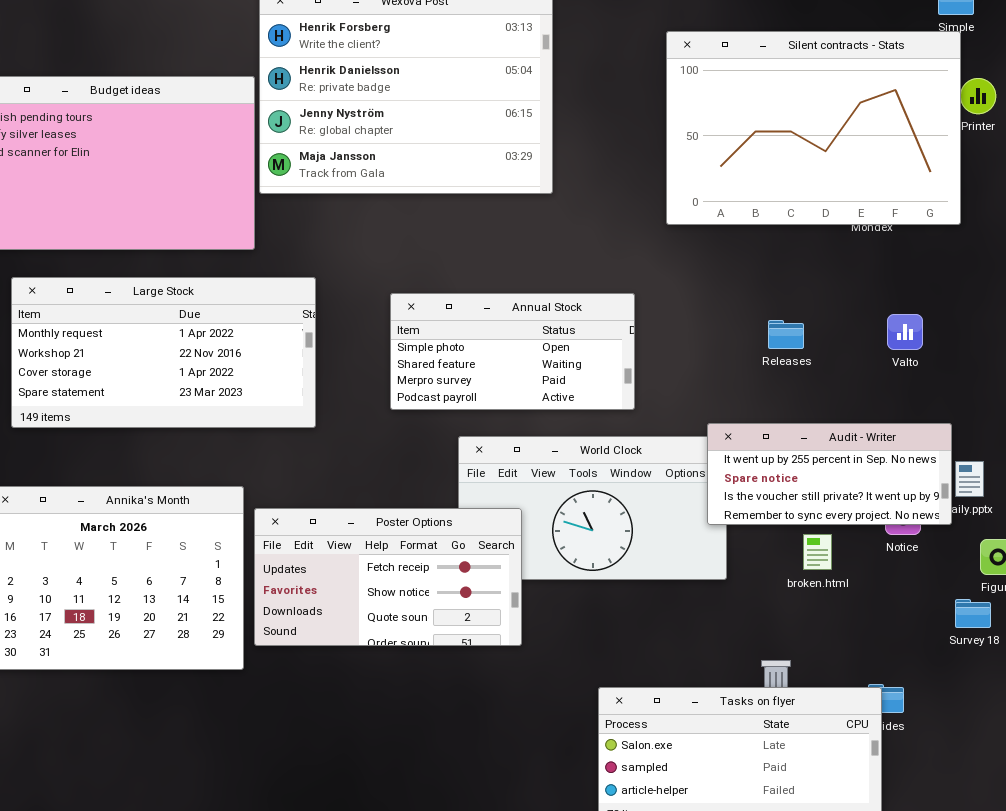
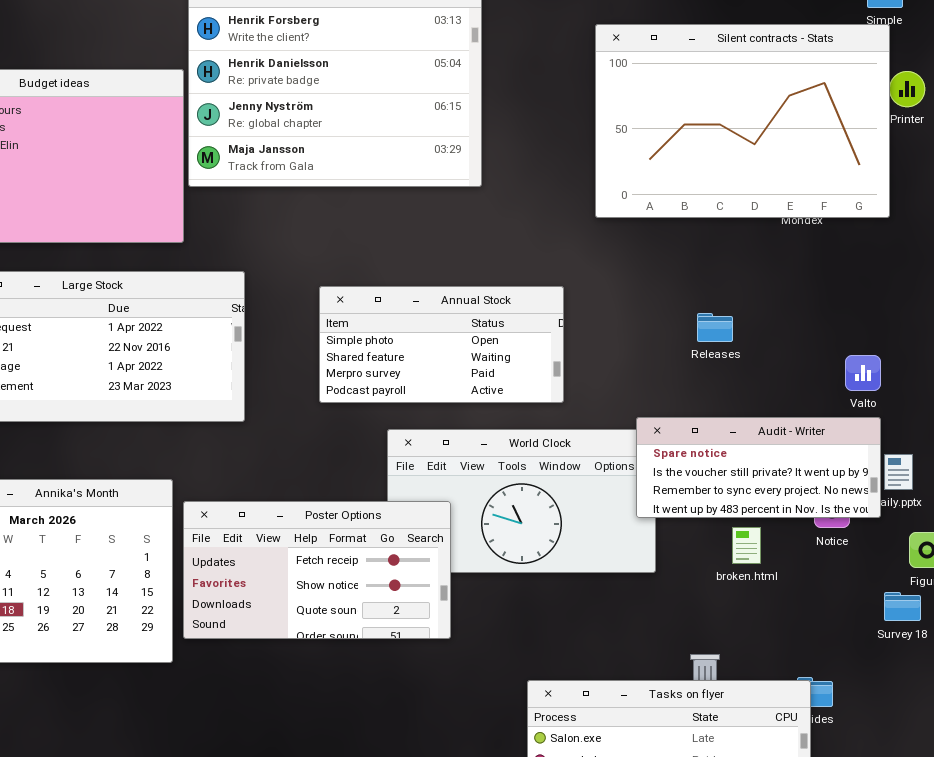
Valto: [887,314,923,350] -> [845,355,881,391], moved
Audit - Writer: [707,423,952,525] -> [636,417,881,518], scrolled down 1 row

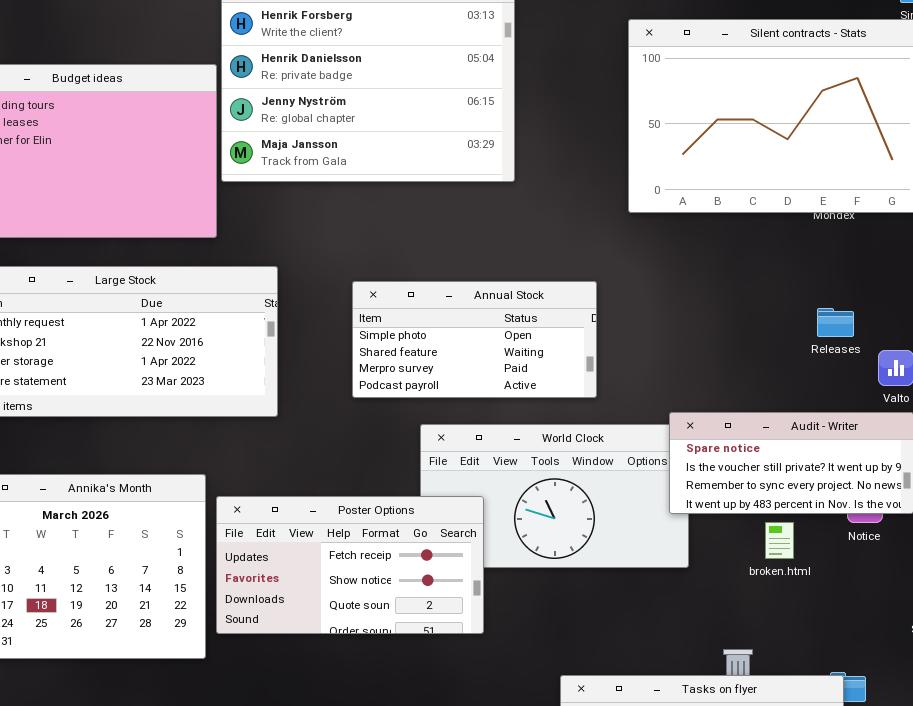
Releases: [697,313,733,342] -> [817,308,854,337], moved

